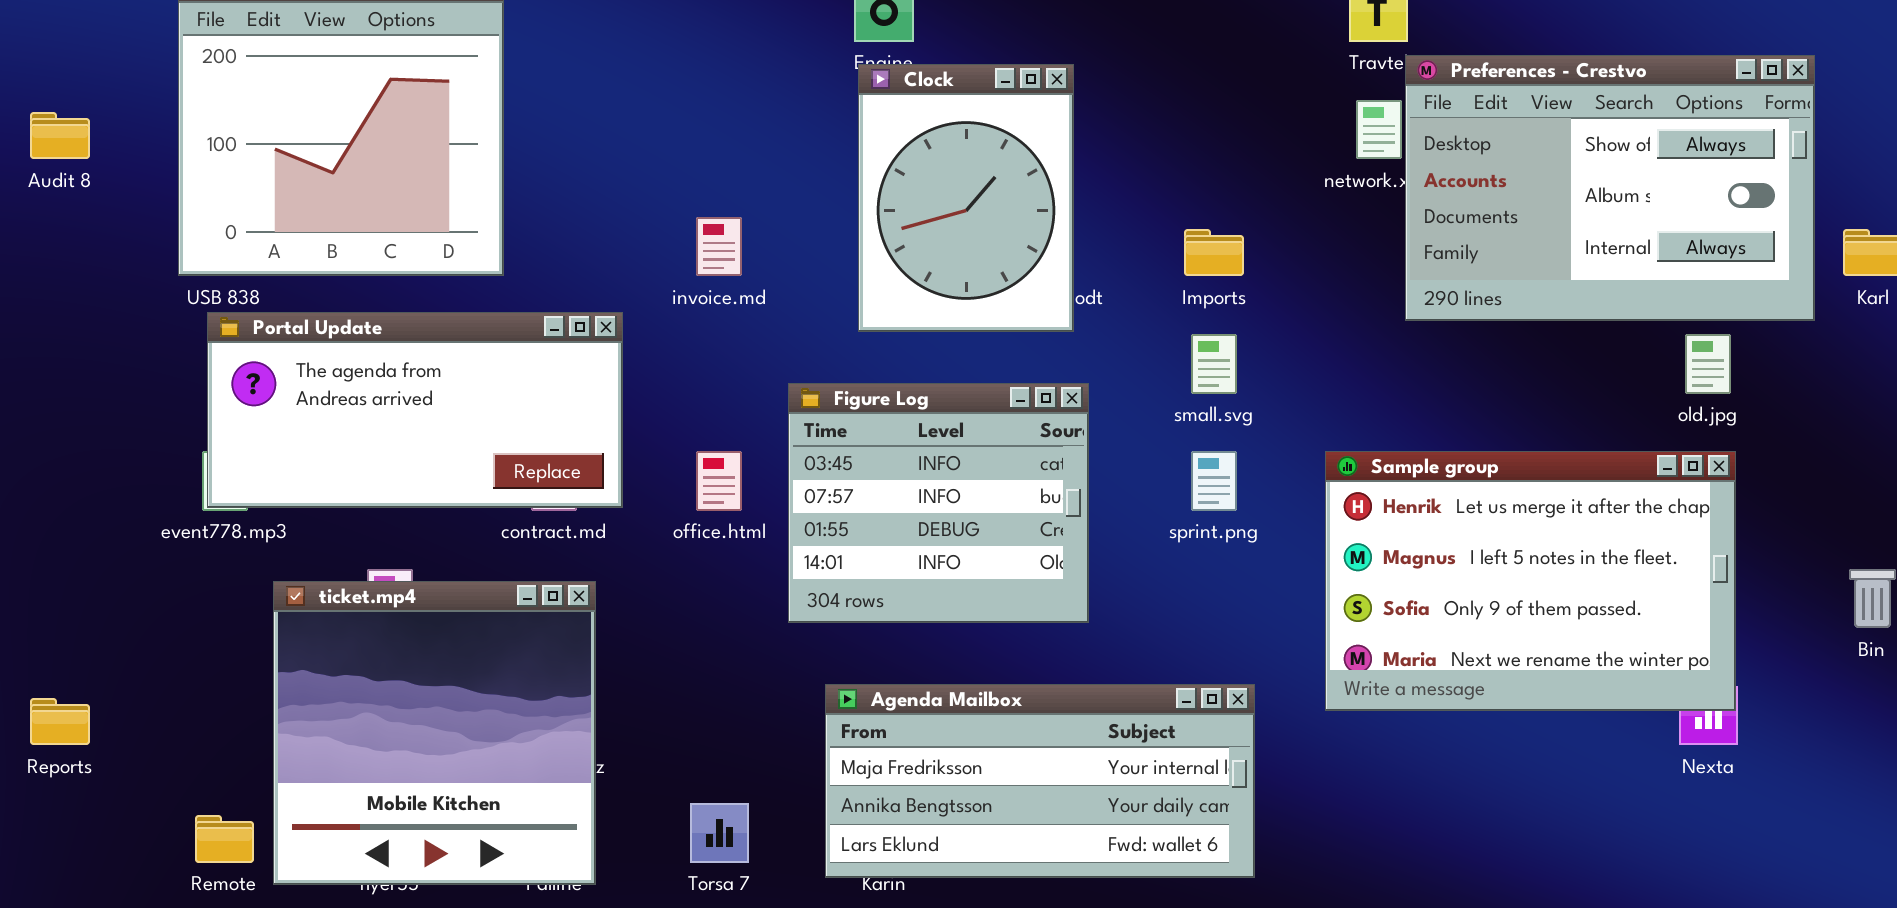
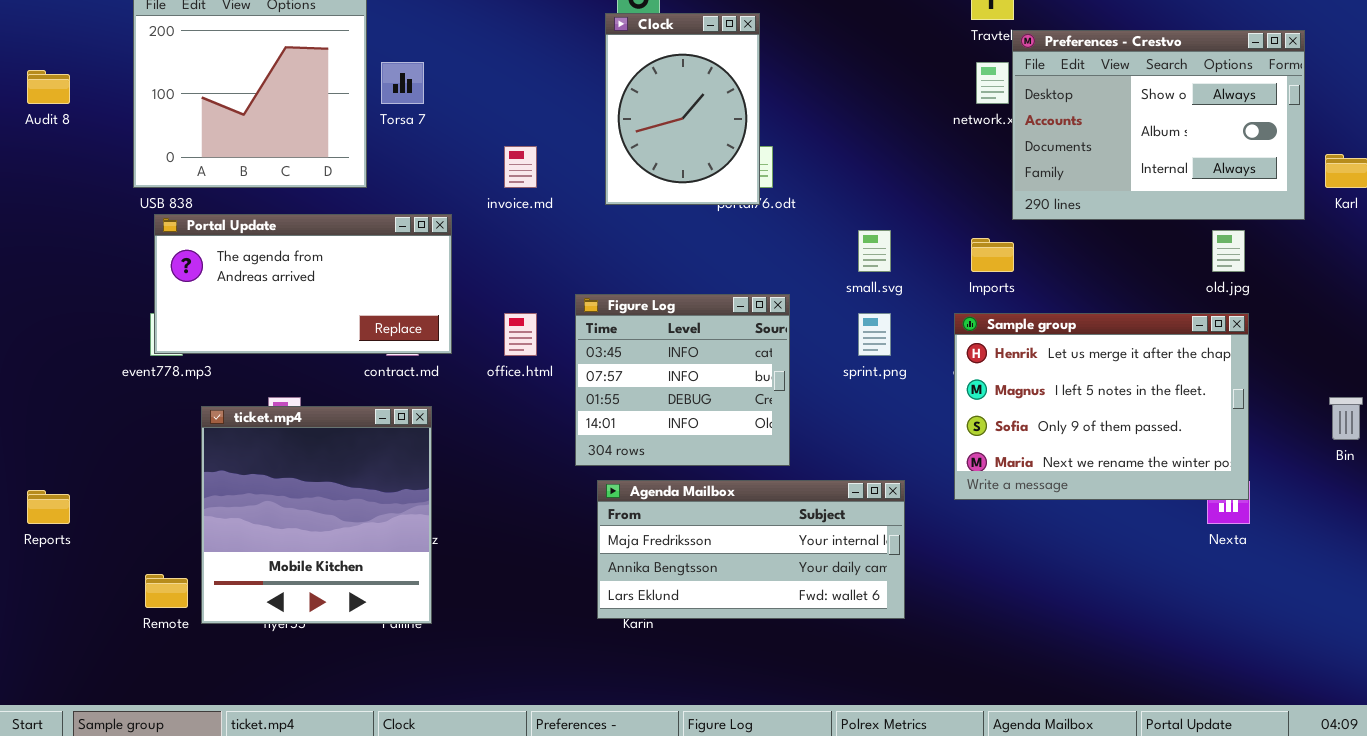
Clock: [858,64,1074,332] -> [605,13,760,205], moved
Imports: [1184,229,1244,276] -> [971,238,1014,272], moved
Figure Log: [788,383,1089,623] -> [575,294,790,466], moved
Torsa 7: [690,803,749,863] -> [381,62,424,104], moved

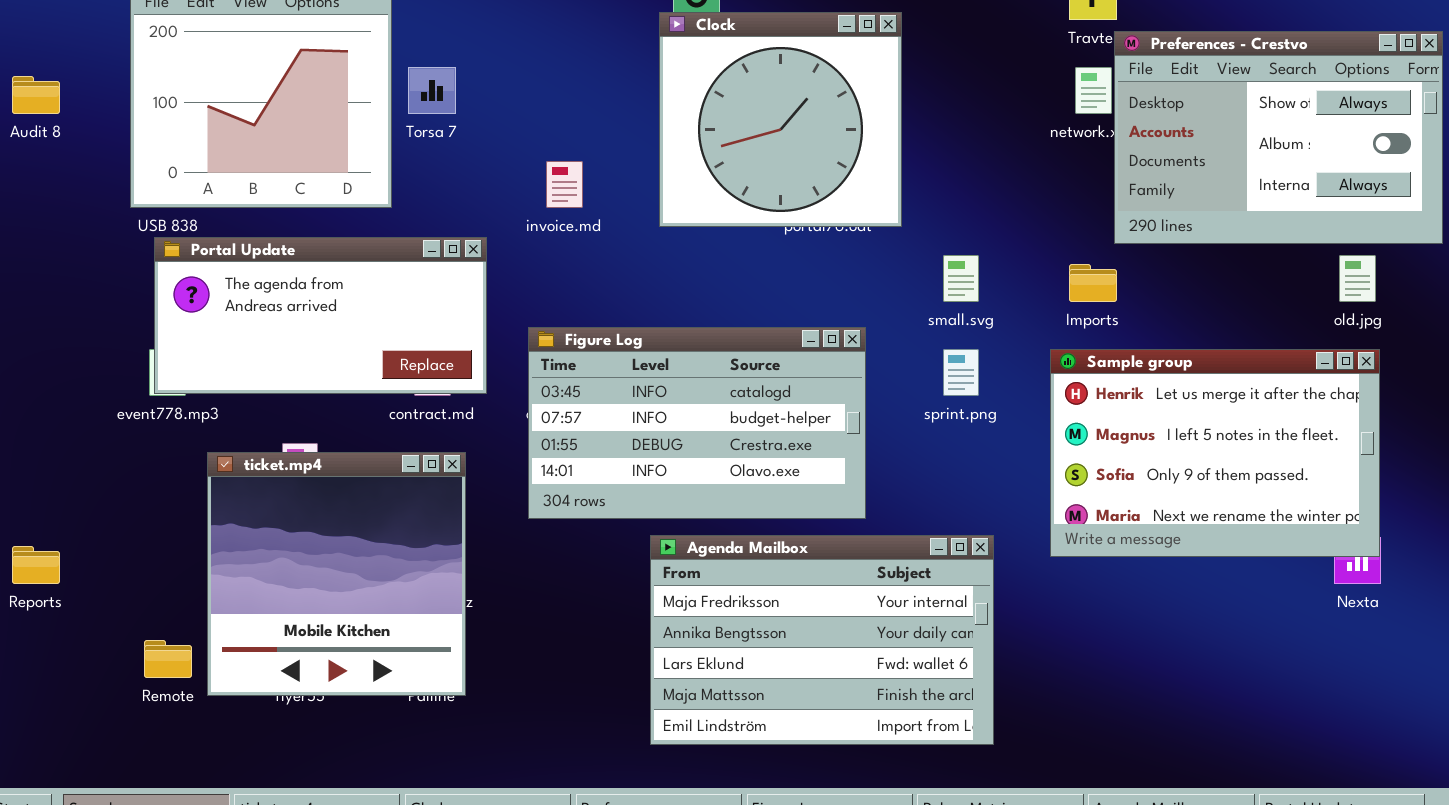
Clock: [605,13,760,205] -> [659,12,902,227], resized
Figure Log: [575,294,790,466] -> [528,327,866,519], resized
Agenda Mailbox: [597,480,905,619] -> [650,535,994,745], resized

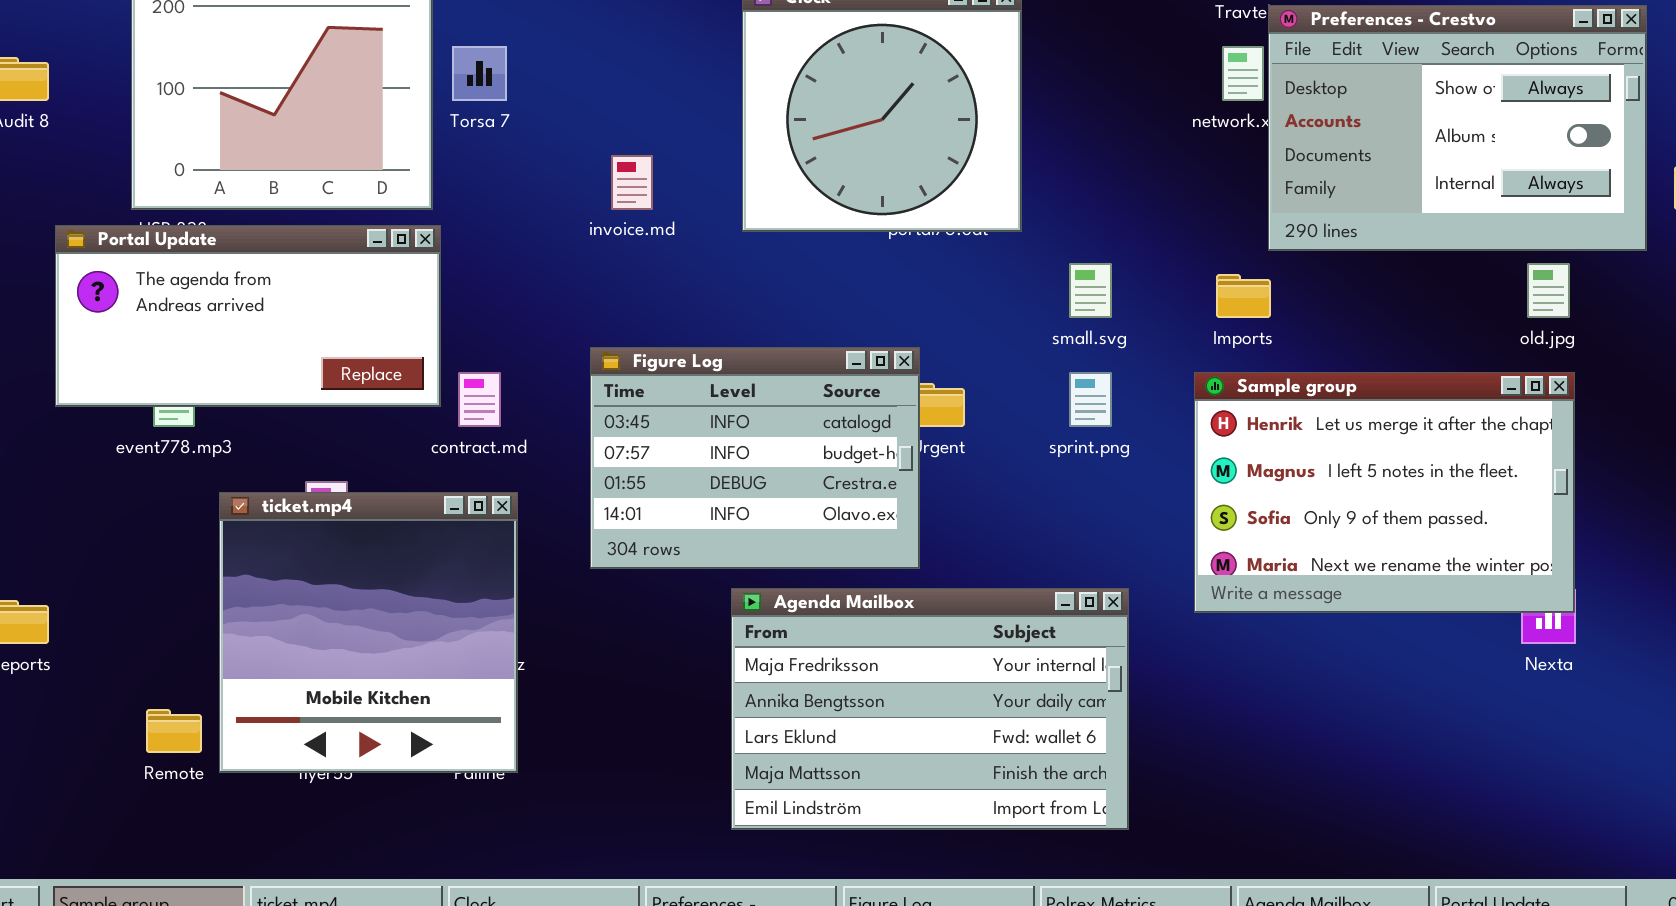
Portal Update: [154,237,487,394] -> [55,225,441,407], moved
Figure Log: [528,327,866,519] -> [590,347,920,569], resized

